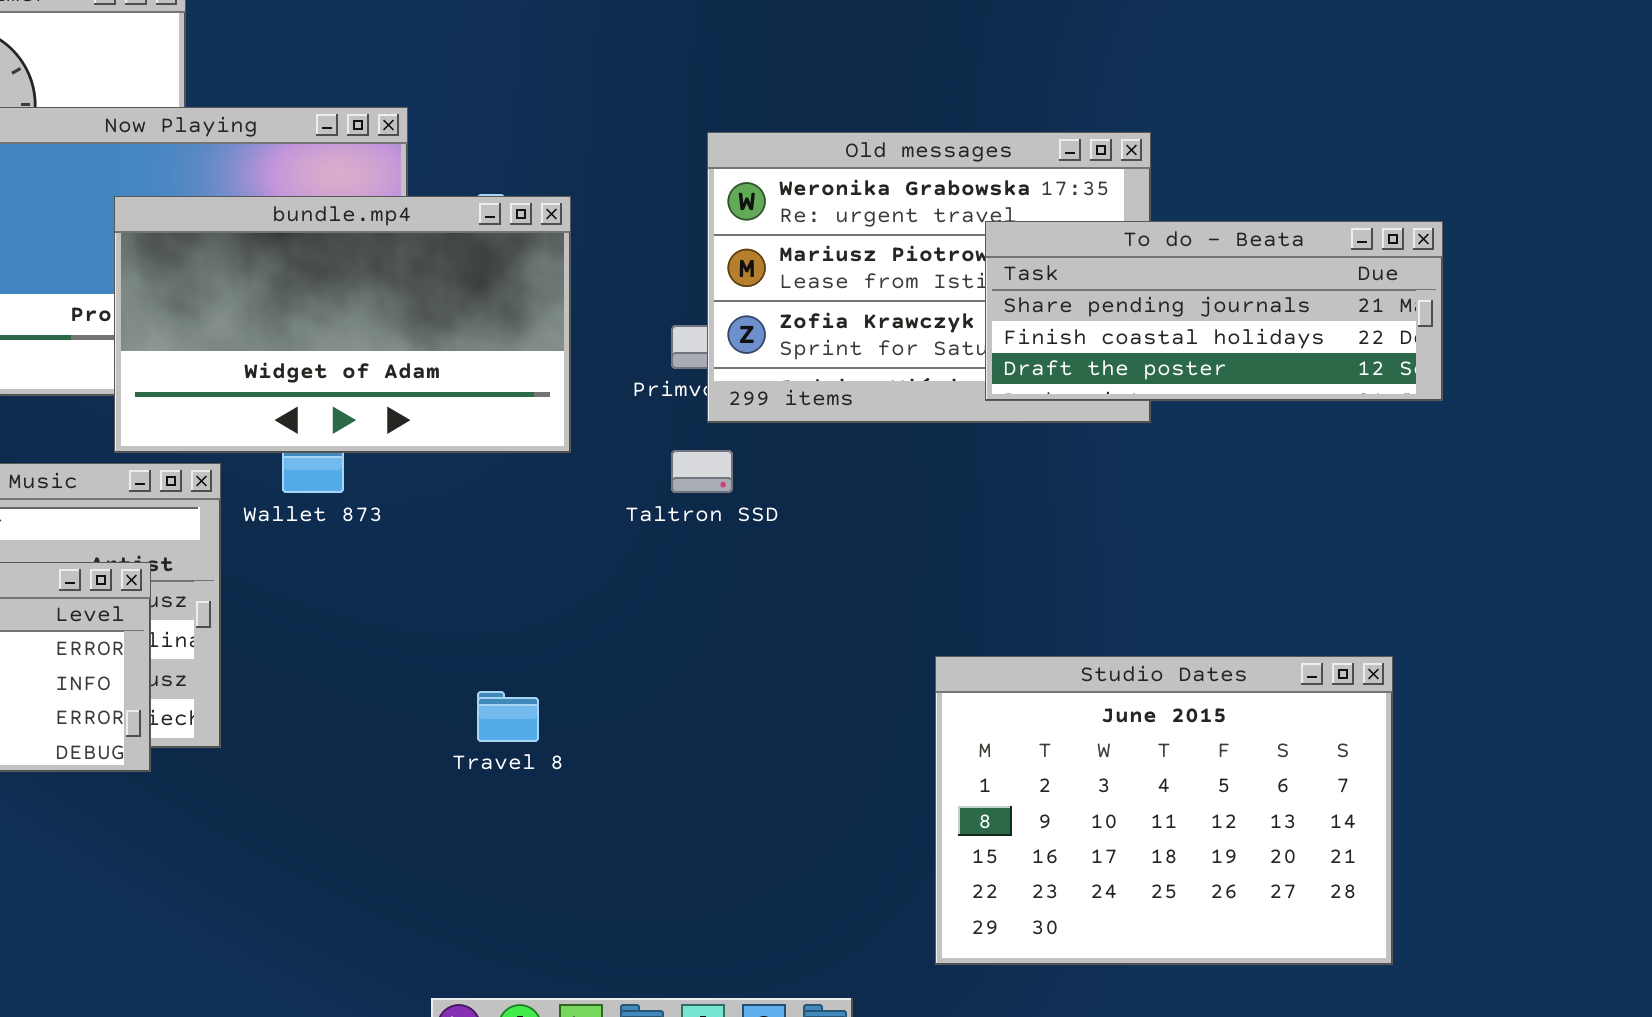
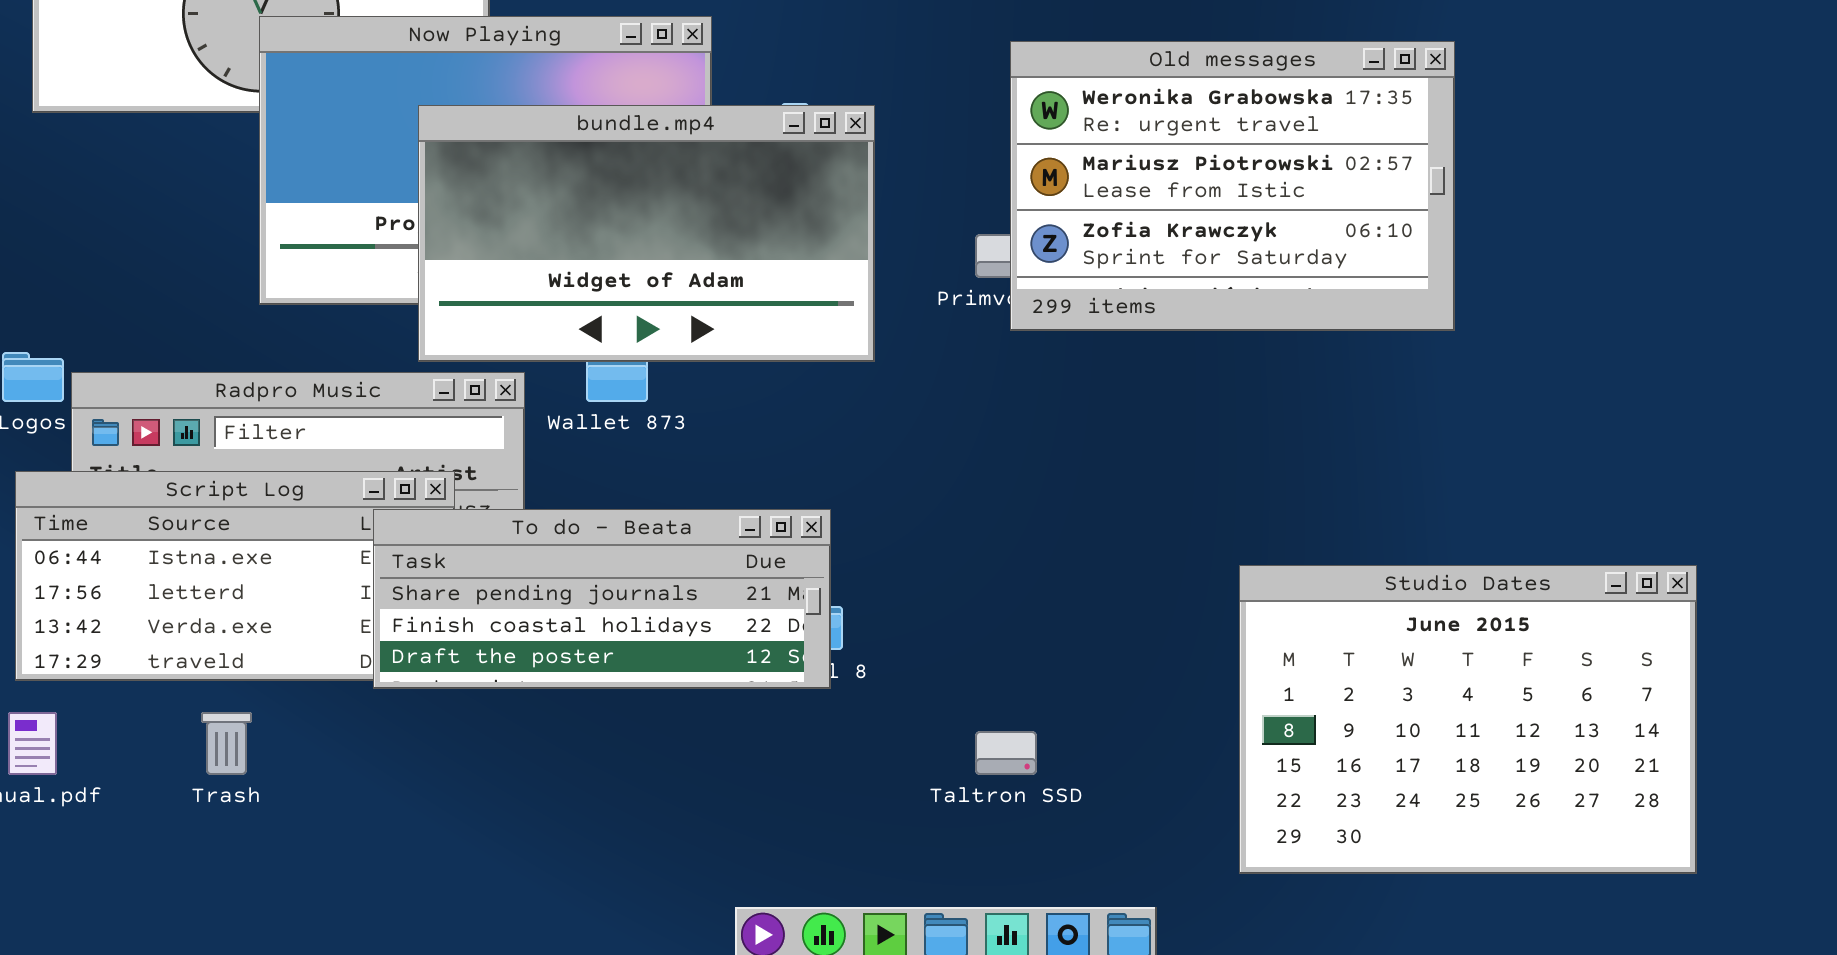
To do - Beata: [985,221,1443,401] -> [373,509,831,689], moved
Taltron SSD: [671,450,733,493] -> [975,731,1037,775], moved

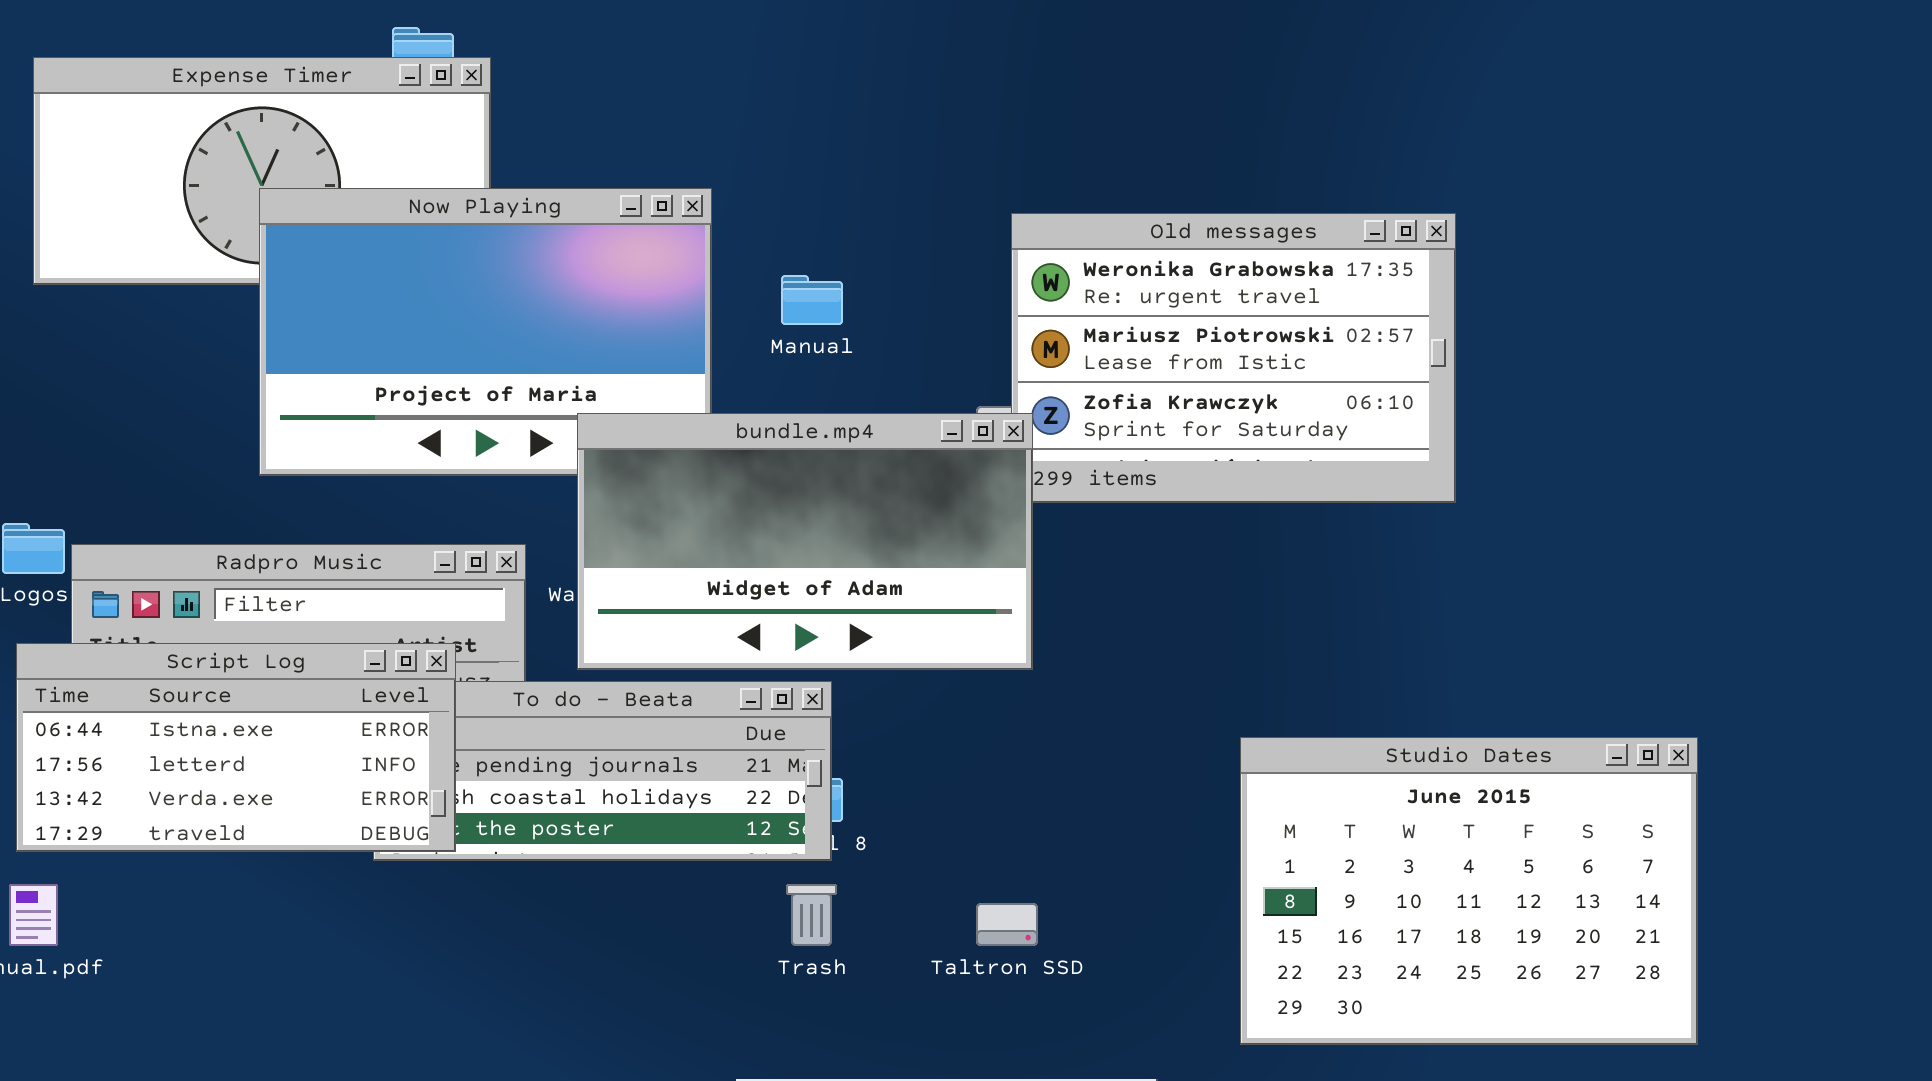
bundle.mp4: [418,105,875,362] -> [577,413,1033,670], moved
Script Log: [15,471,455,681] -> [16,643,456,852], raised
Trash: [201,712,252,775] -> [786,884,837,946], moved

